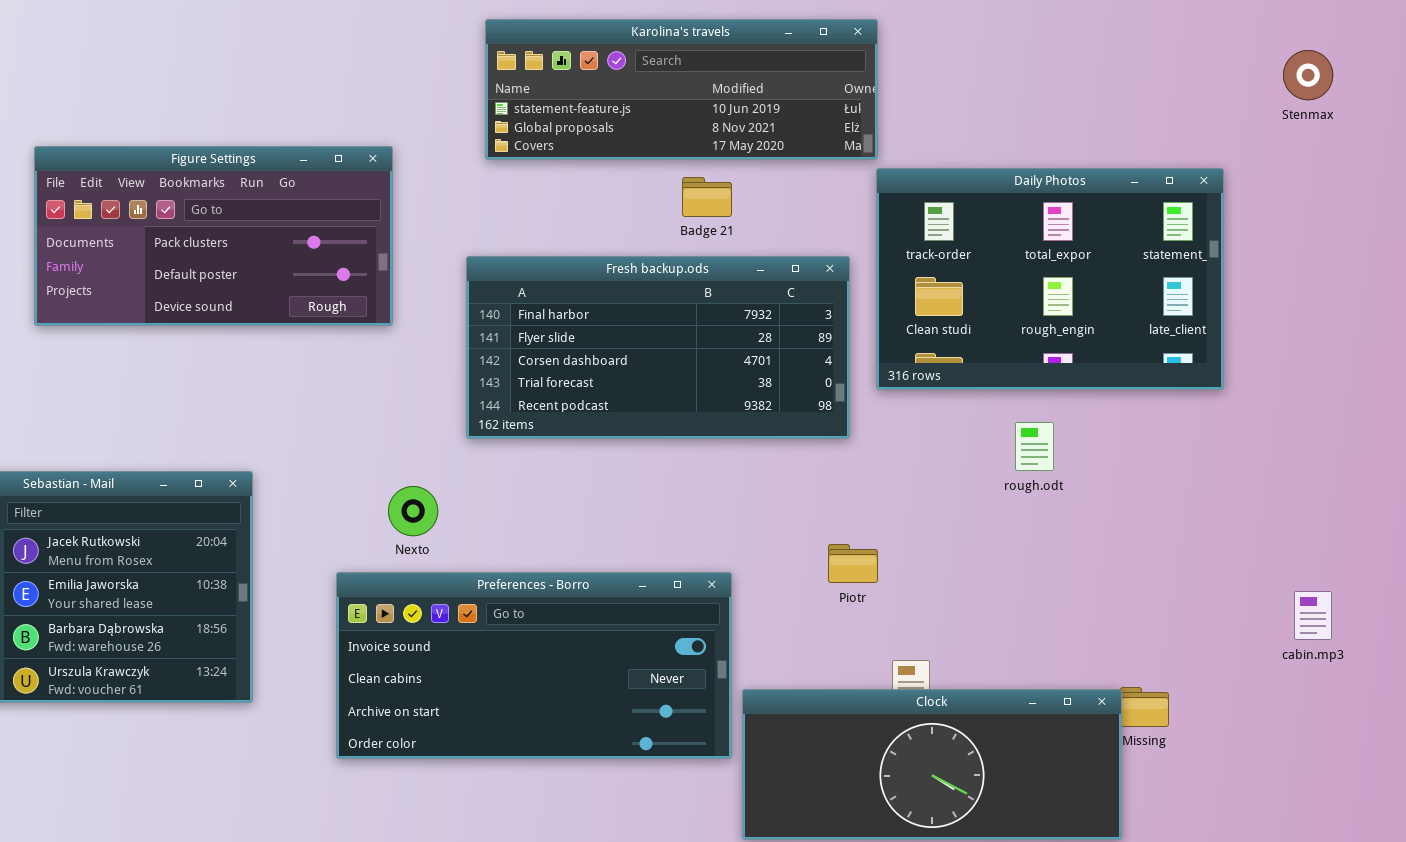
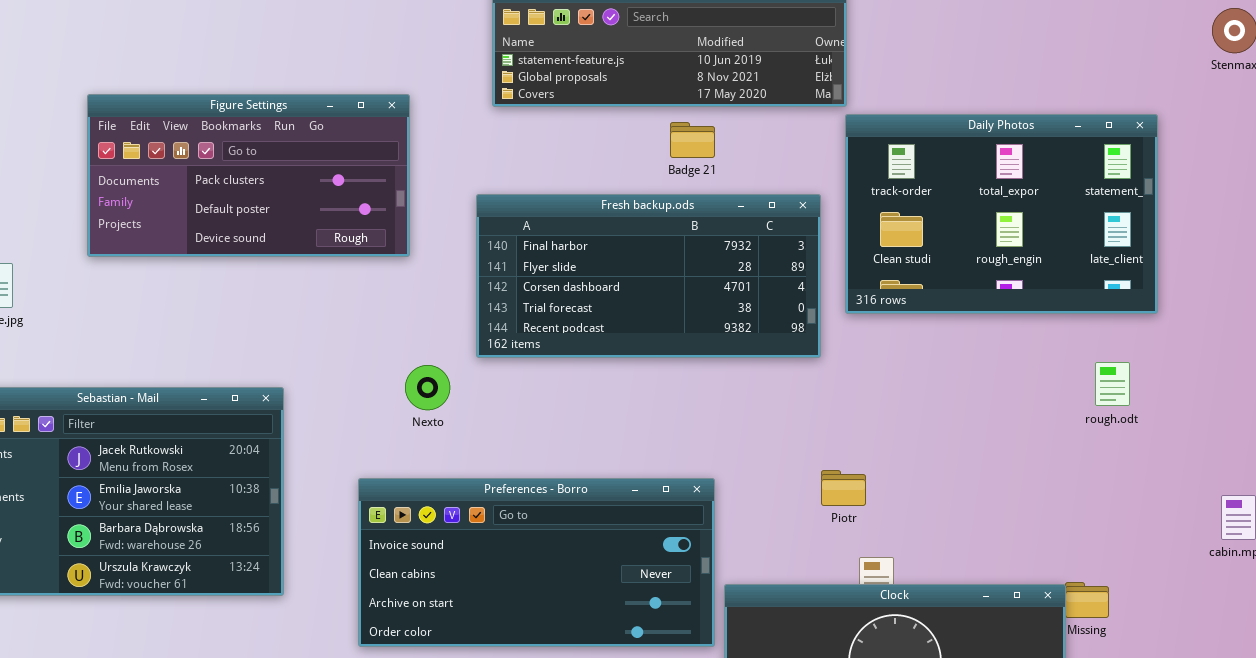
rough.odt: [1015,422,1054,471] -> [1095,362,1130,406], moved
Nexto: [388,486,438,536] -> [405,365,450,410], moved
Piotr: [828,544,878,583] -> [821,470,866,506], moved

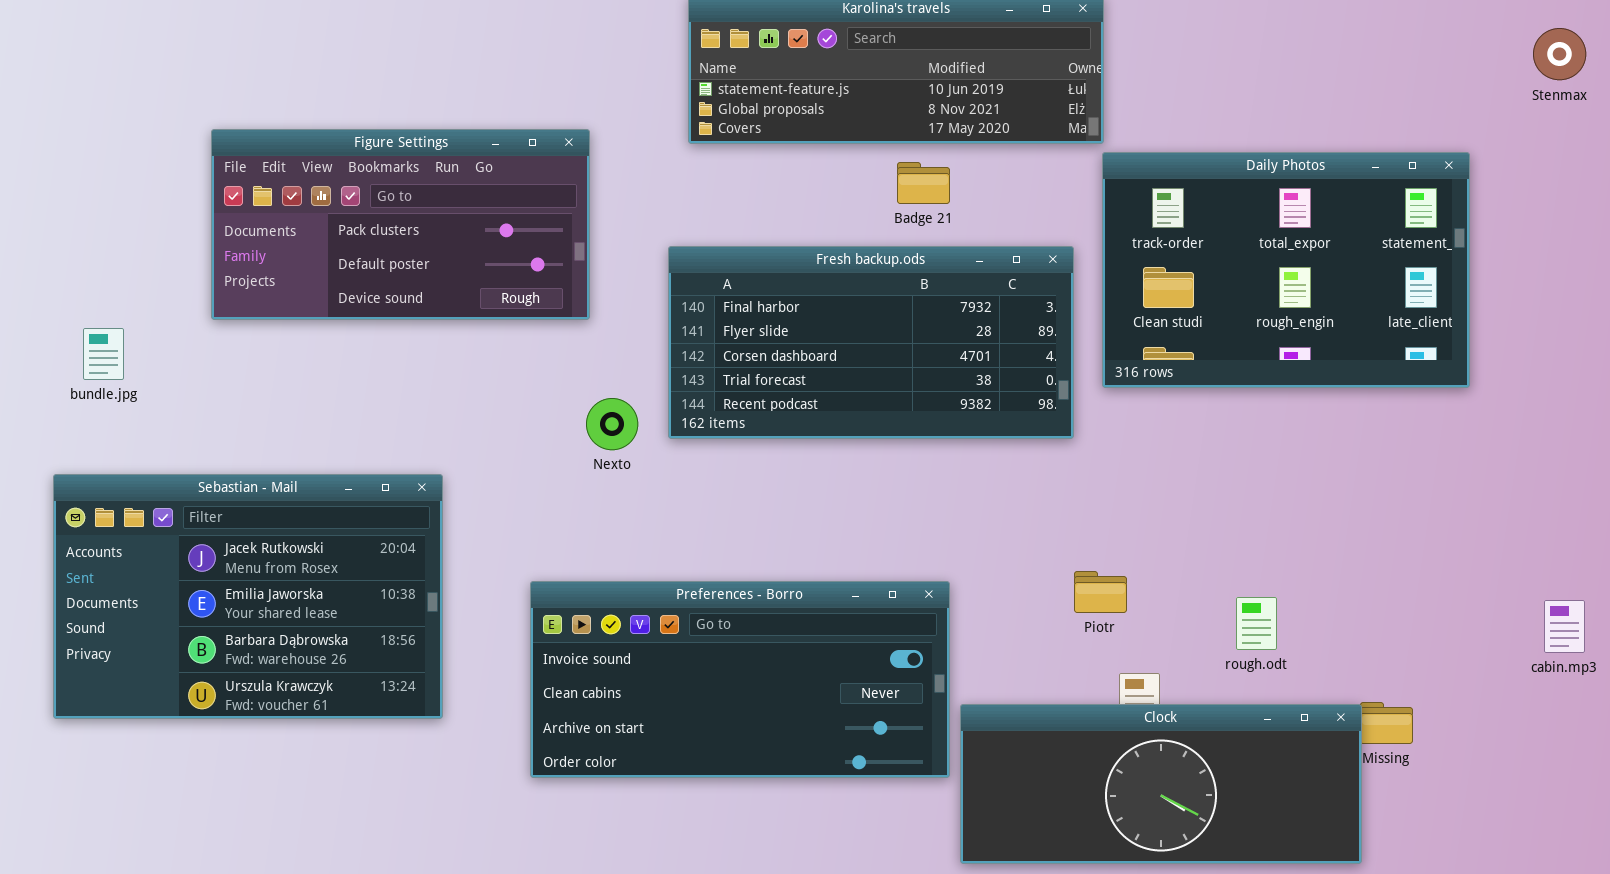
rough.odt: [1095,362,1130,406] -> [1236,597,1277,650], moved
Nexto: [405,365,450,410] -> [586,398,638,450], moved

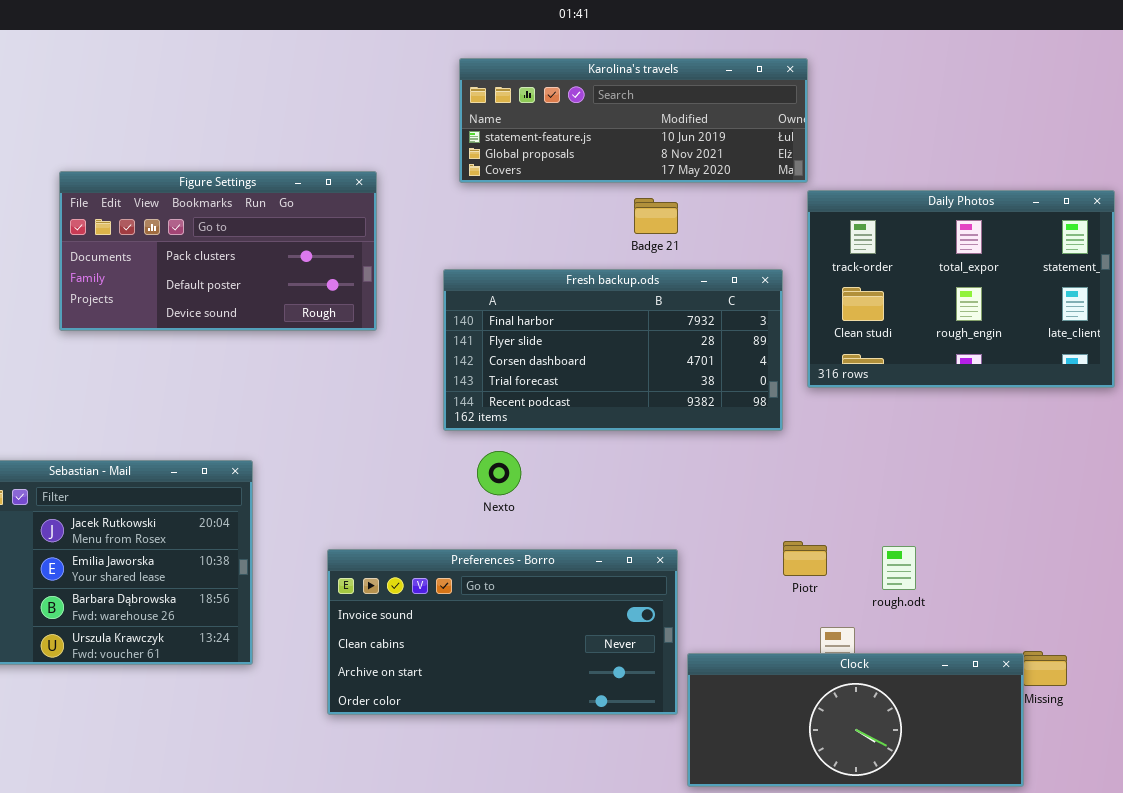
Nexto: [586,398,638,450] -> [477,451,521,495], moved
rough.odt: [1236,597,1277,650] -> [882,546,916,590], moved

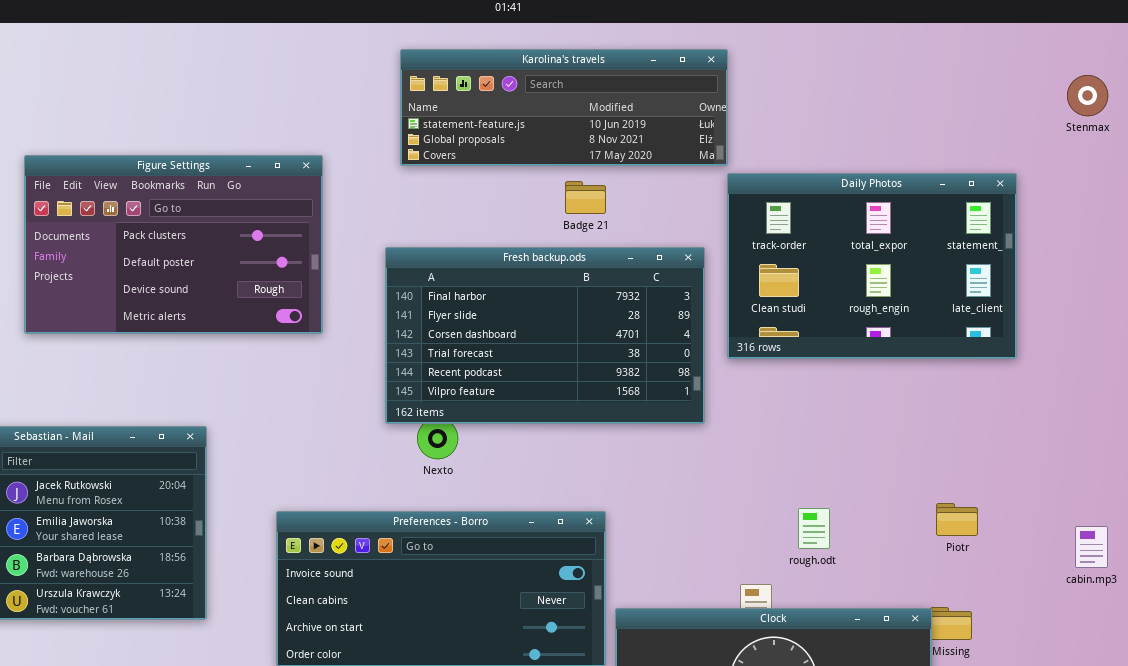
Figure Settings: [59,171,377,331] -> [24,155,323,334], resized
Fresh backup.ods: [443,269,783,431] -> [385,247,705,424], resized
Piotr: [783,541,827,576] -> [936,503,978,536], moved

